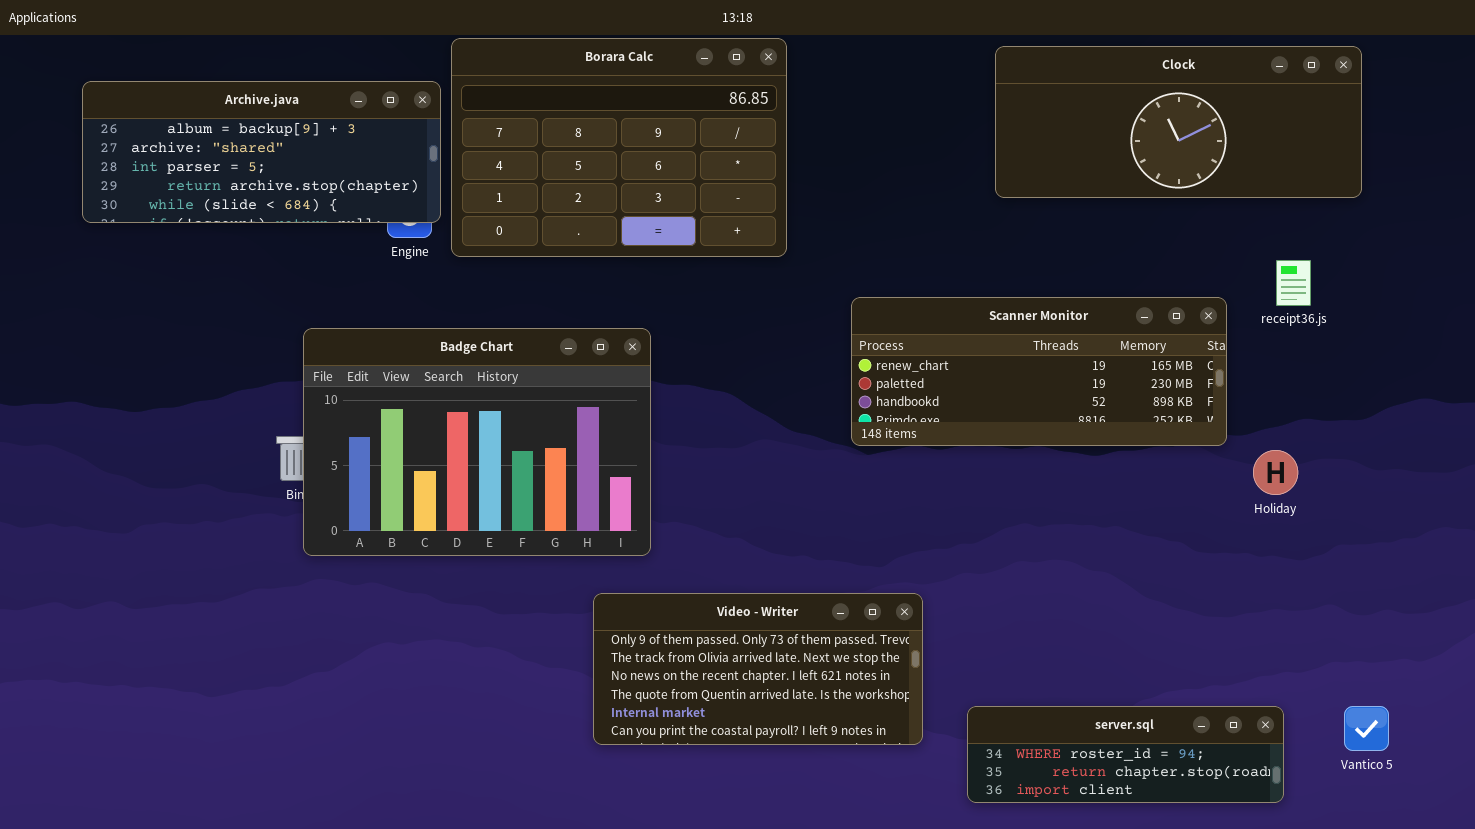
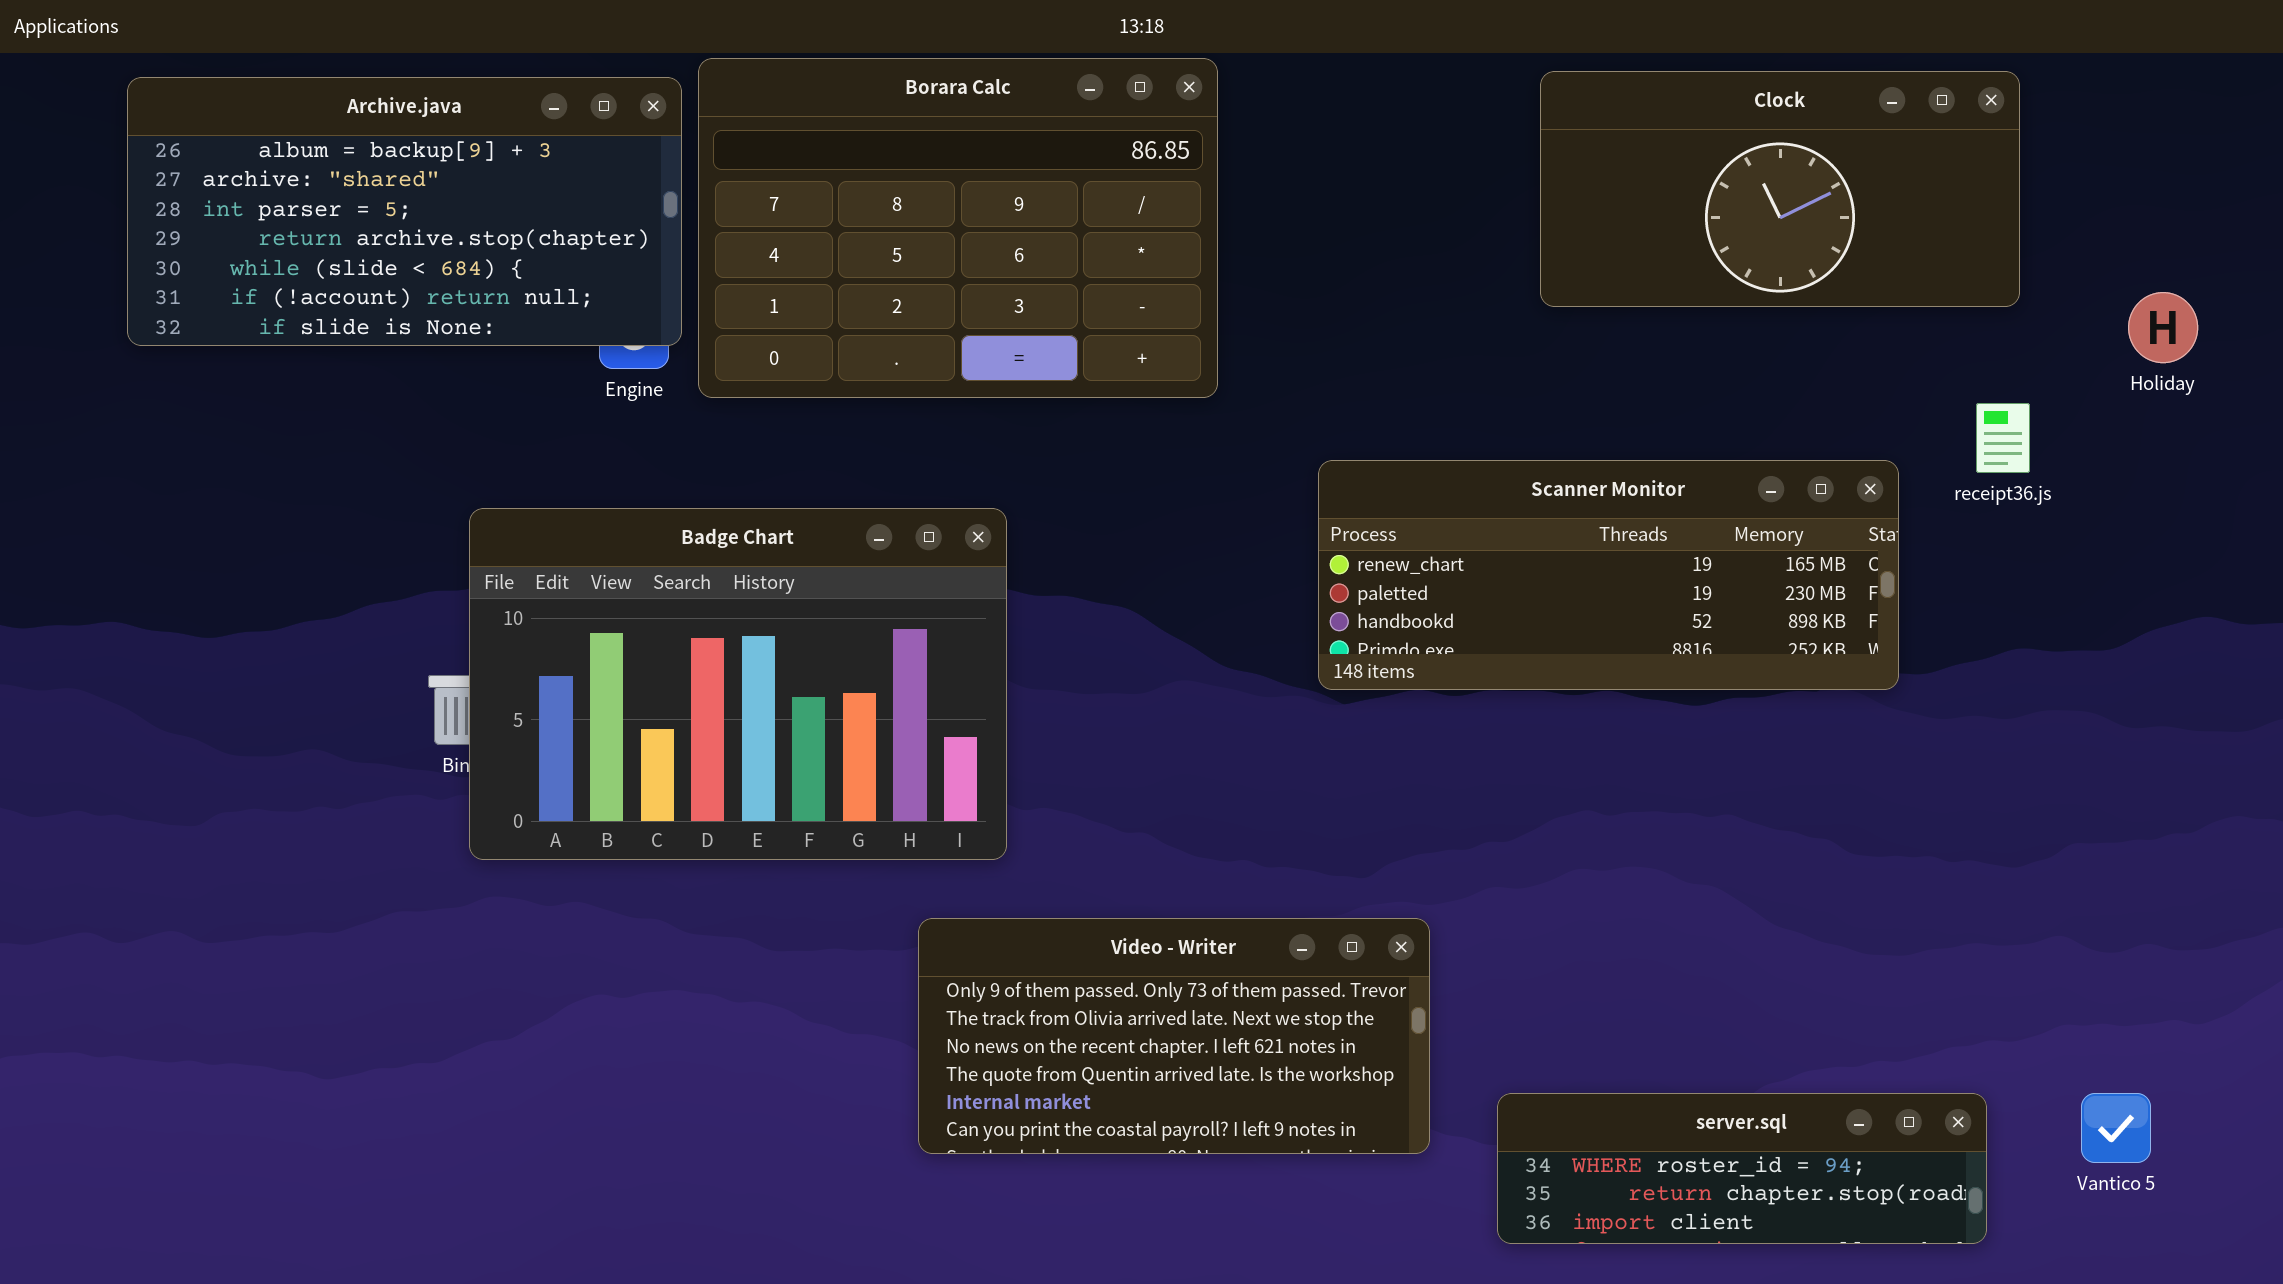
Clock: [995,46,1362,198] -> [1540,71,2020,307], resized
Archive.java: [82,81,441,223] -> [127,77,682,346], resized
Holiday: [1253,450,1298,495] -> [2128,292,2198,363], moved

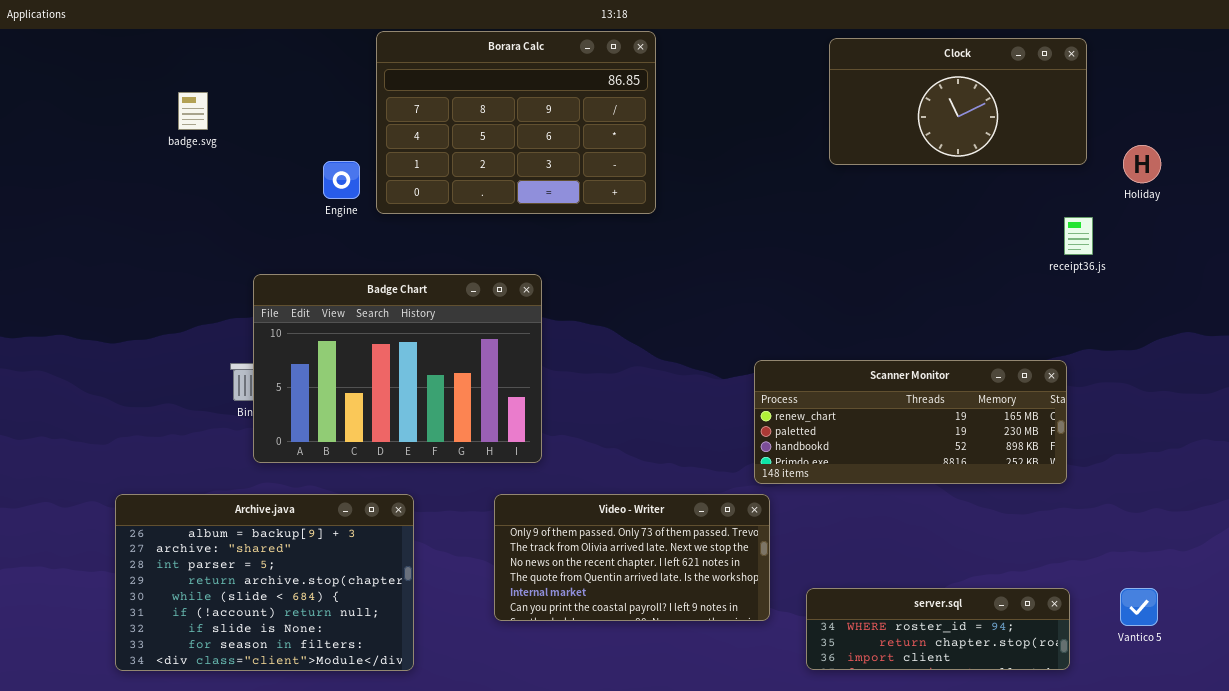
Archive.java: [127,77,682,346] -> [115,494,414,671], moved, resized
Holiday: [2128,292,2198,363] -> [1123,145,1161,183], moved
Scanner Monitor: [1318,460,1899,690] -> [754,360,1067,484], moved

